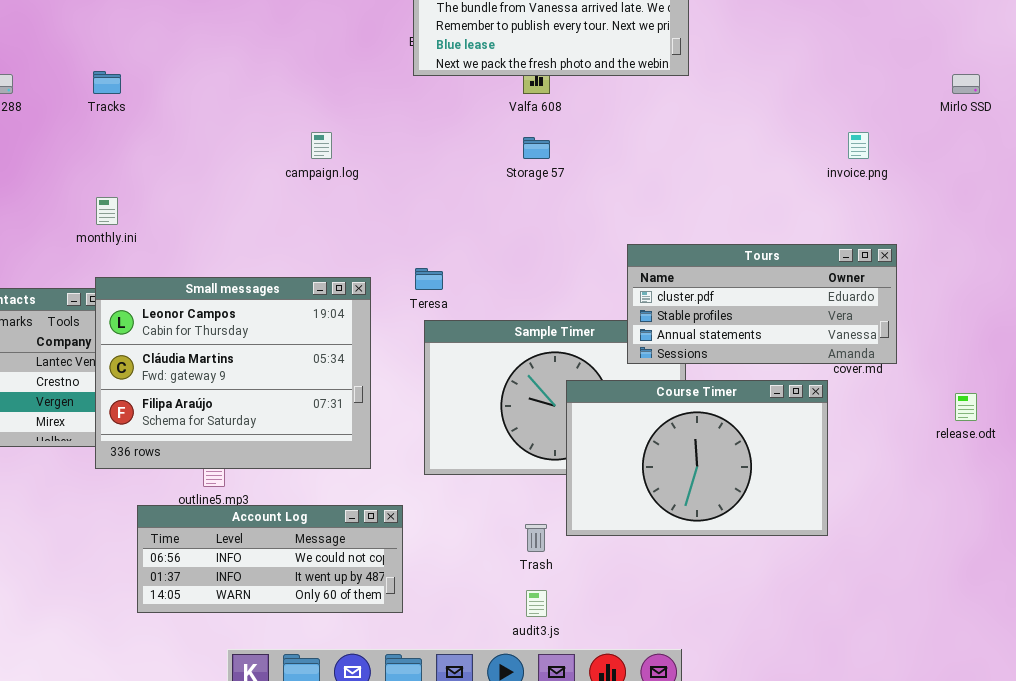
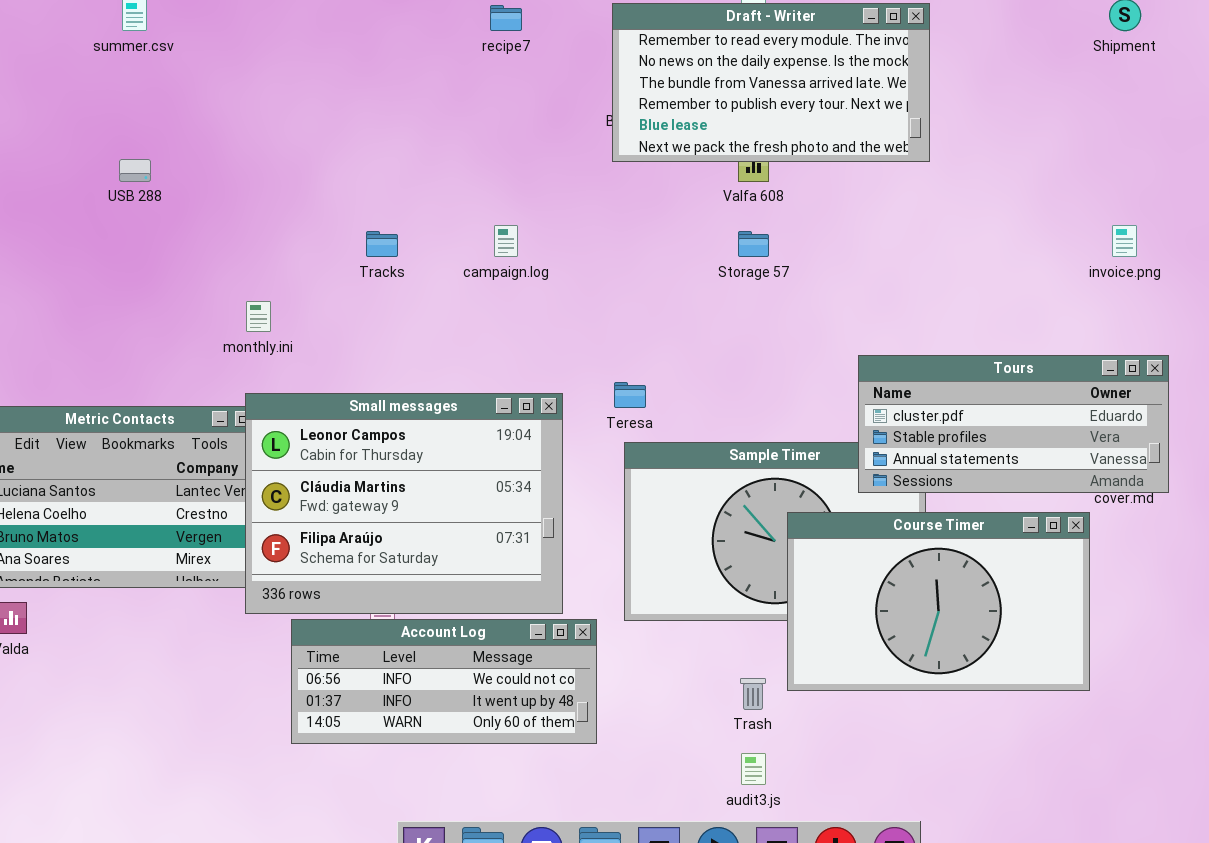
Tracks: [93,71,121,94] -> [366,231,398,257], moved
Account Log: [137,505,403,613] -> [291,619,597,744], moved

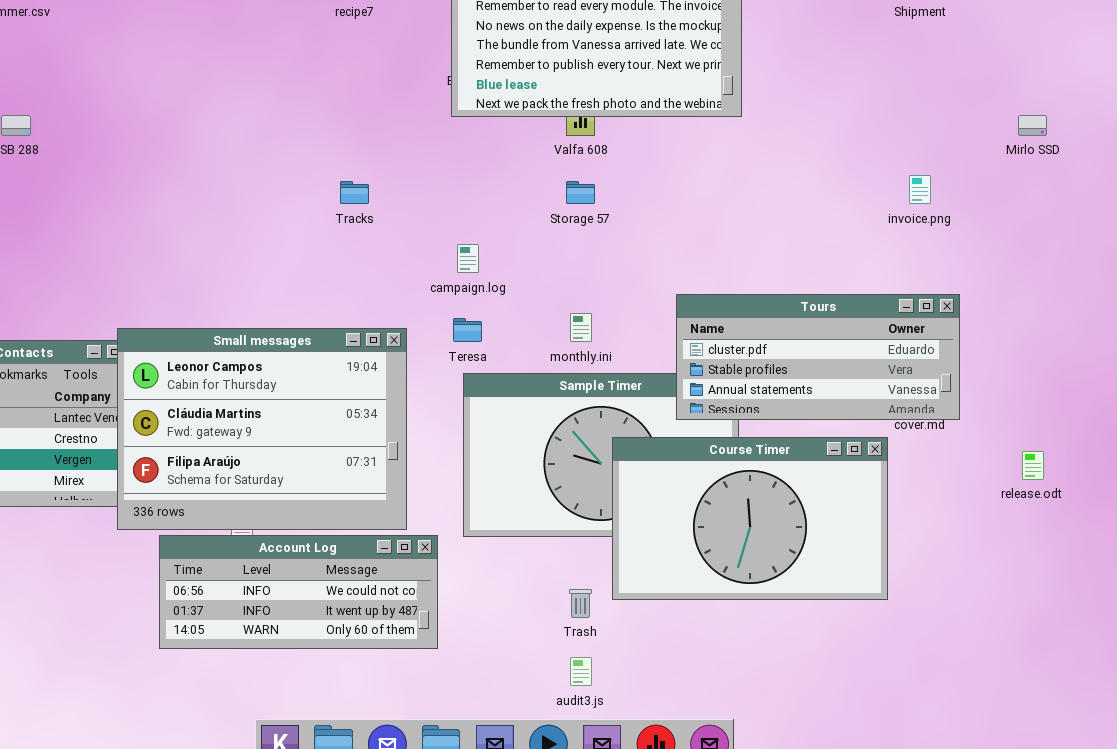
campaign.log: [494,225,518,257] -> [457,244,479,273], moved
Tracks: [366,231,398,257] -> [340,181,369,204], moved
monthly.ini: [246,301,271,332] -> [570,313,592,342], moved

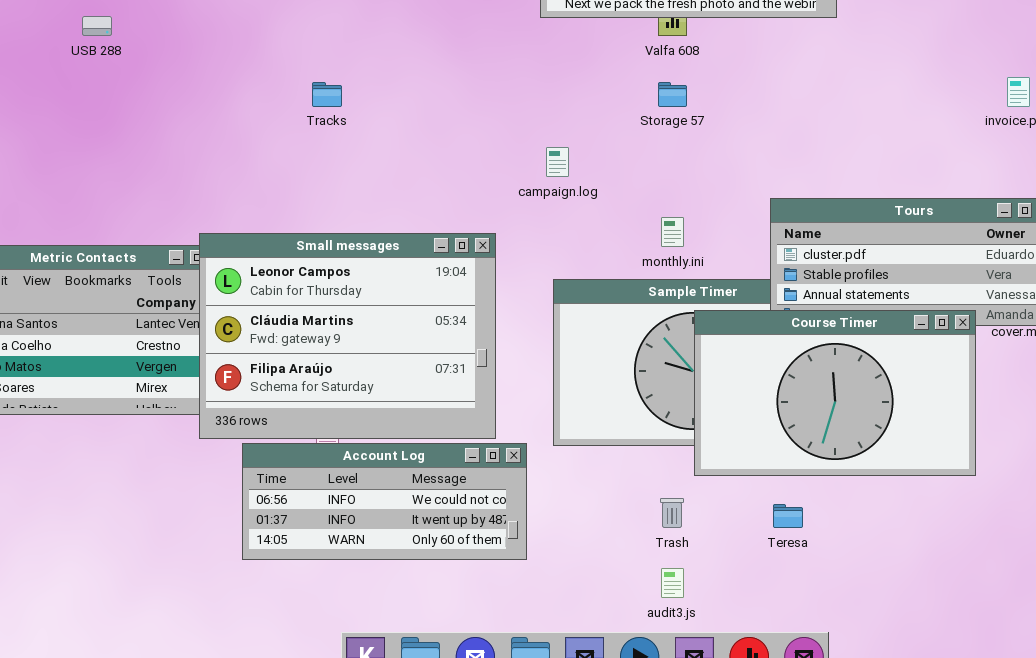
Tracks: [340,181,369,204] -> [312,82,342,107], moved
Teresa: [453,318,482,342] -> [773,504,803,528], moved
Course Timer: [612,437,888,600] -> [694,310,976,476], moved

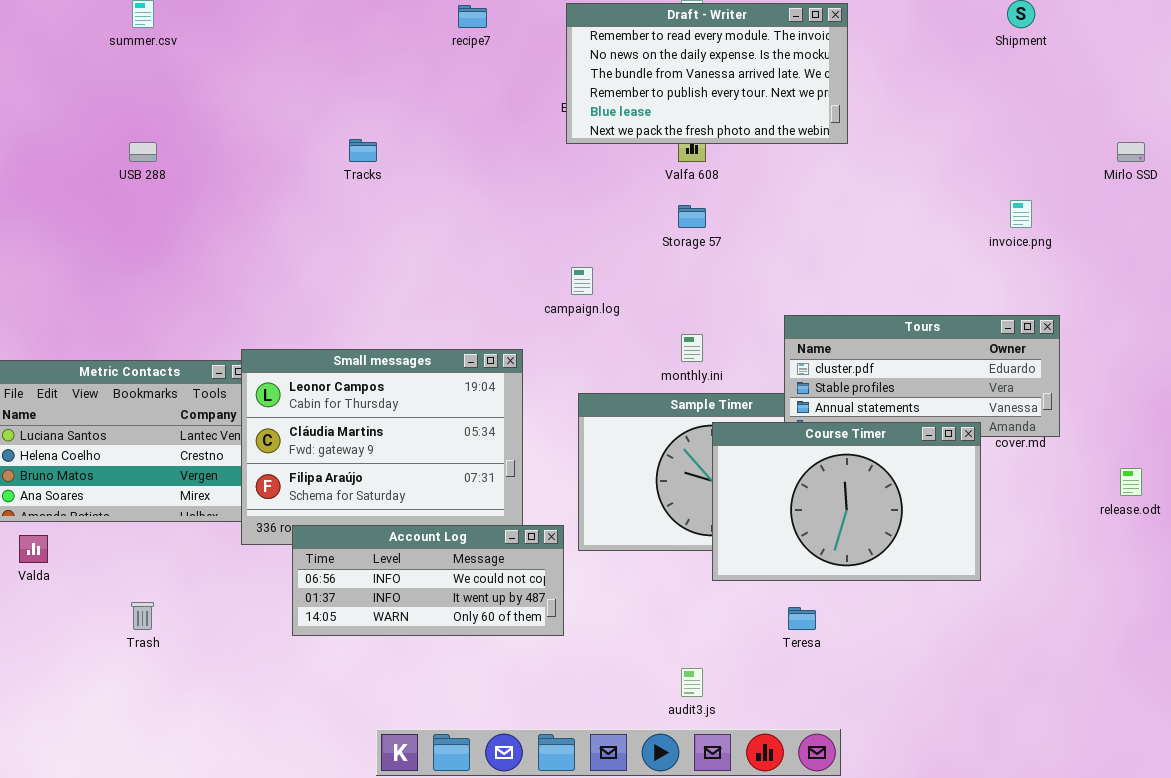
Tracks: [312,82,342,107] -> [349,139,377,162], moved
Account Log: [242,443,527,560] -> [292,525,564,636], moved
Trash: [660,498,684,528] -> [131,602,154,630], moved

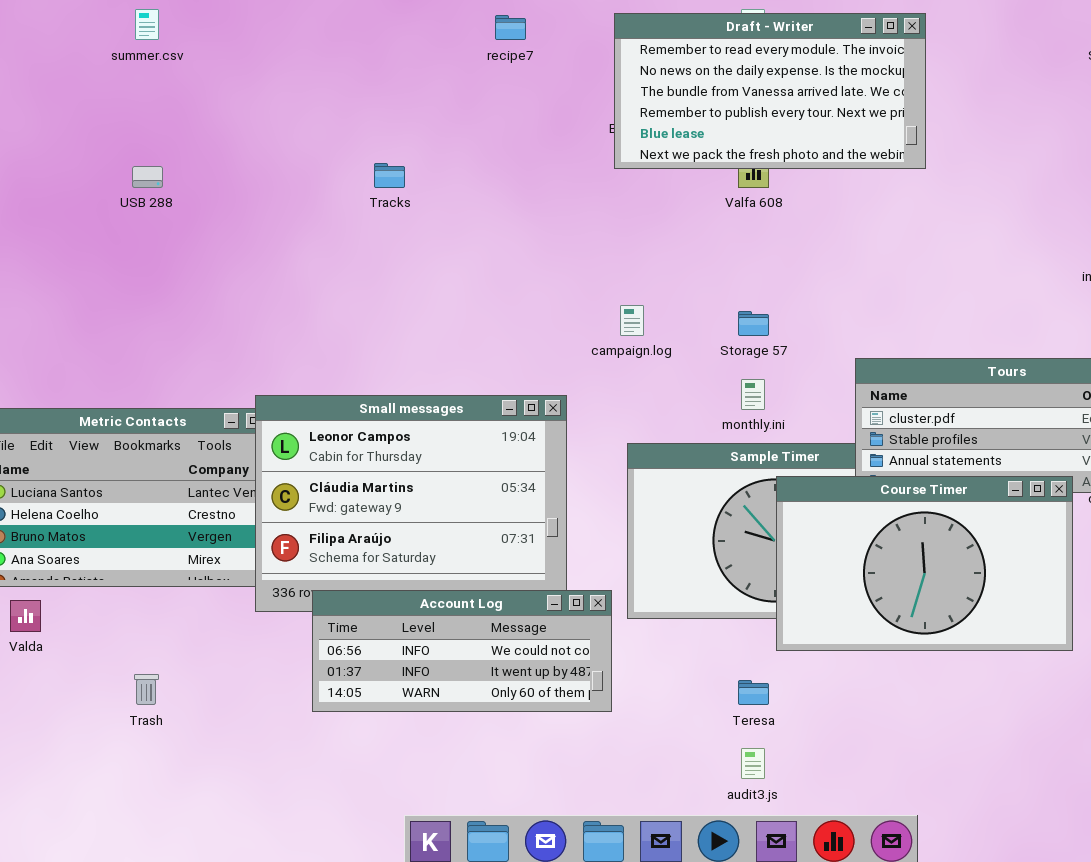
Storage 57: [678,205,706,228] -> [738,311,769,336], moved
Teresa: [788,607,816,630] -> [738,680,769,705], moved

